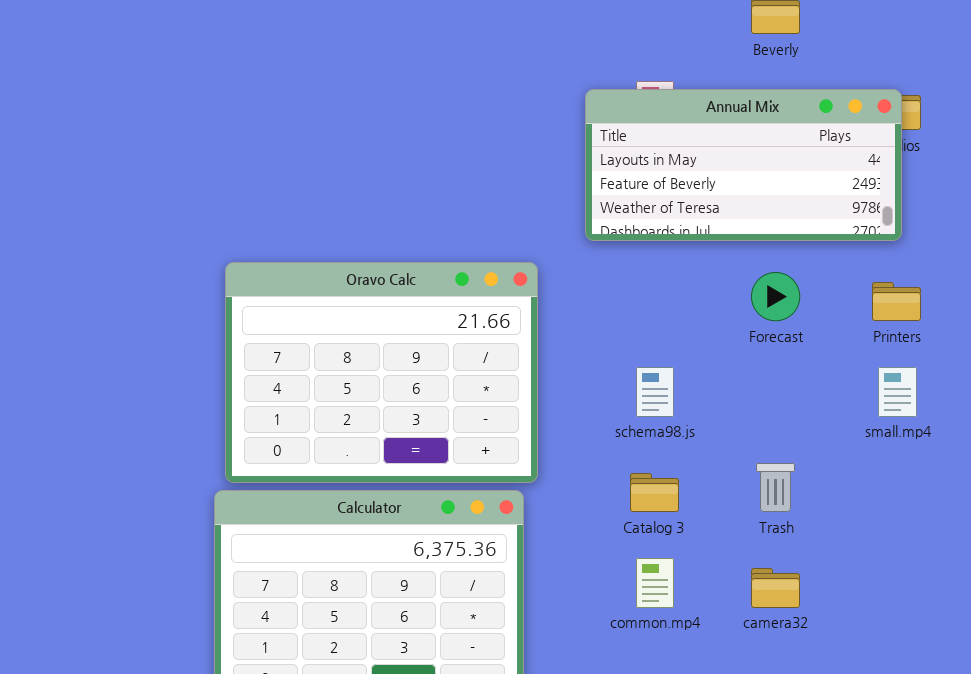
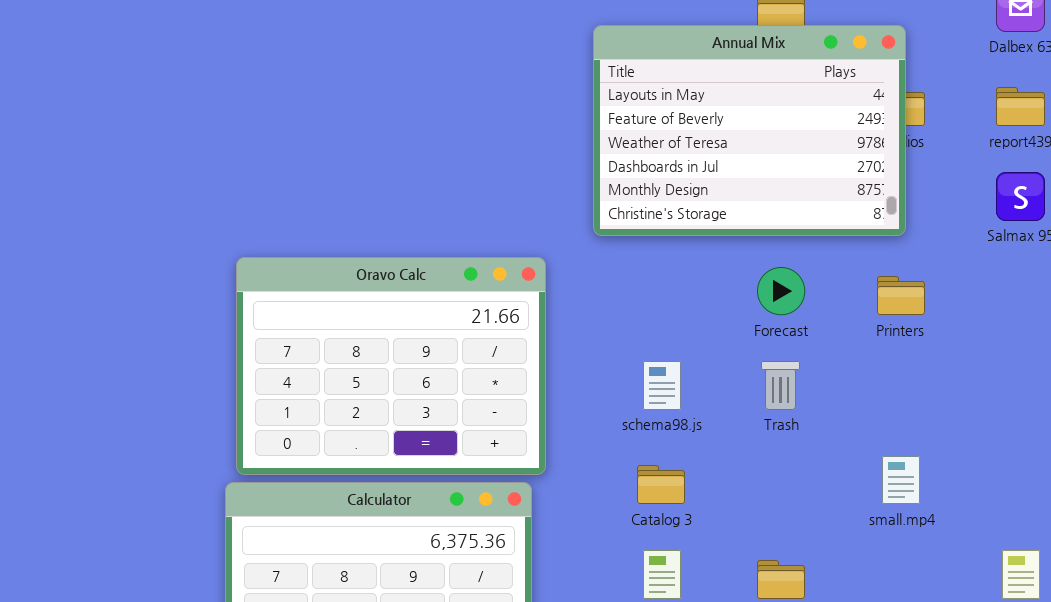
Annual Mix: [585,89,902,241] -> [593,25,906,236], resized
small.mp4: [878,367,917,417] -> [882,456,920,504], moved
Trash: [756,463,795,512] -> [761,361,800,410], moved

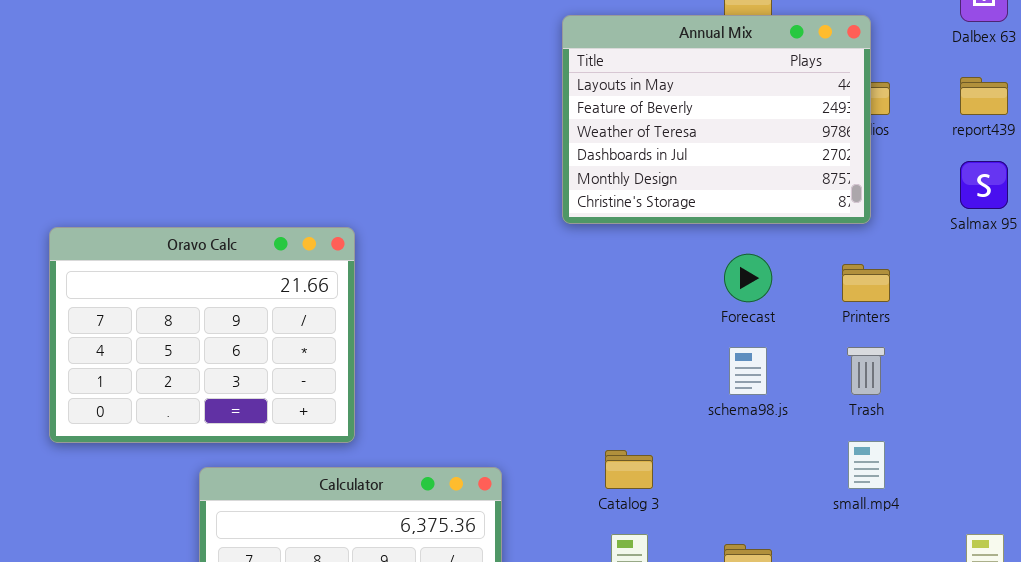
Oravo Calc: [236,257,546,475] -> [49,227,355,443], moved
schema98.js: [643,361,681,410] -> [729,347,767,395], moved
Trash: [761,361,800,410] -> [847,347,885,395], moved

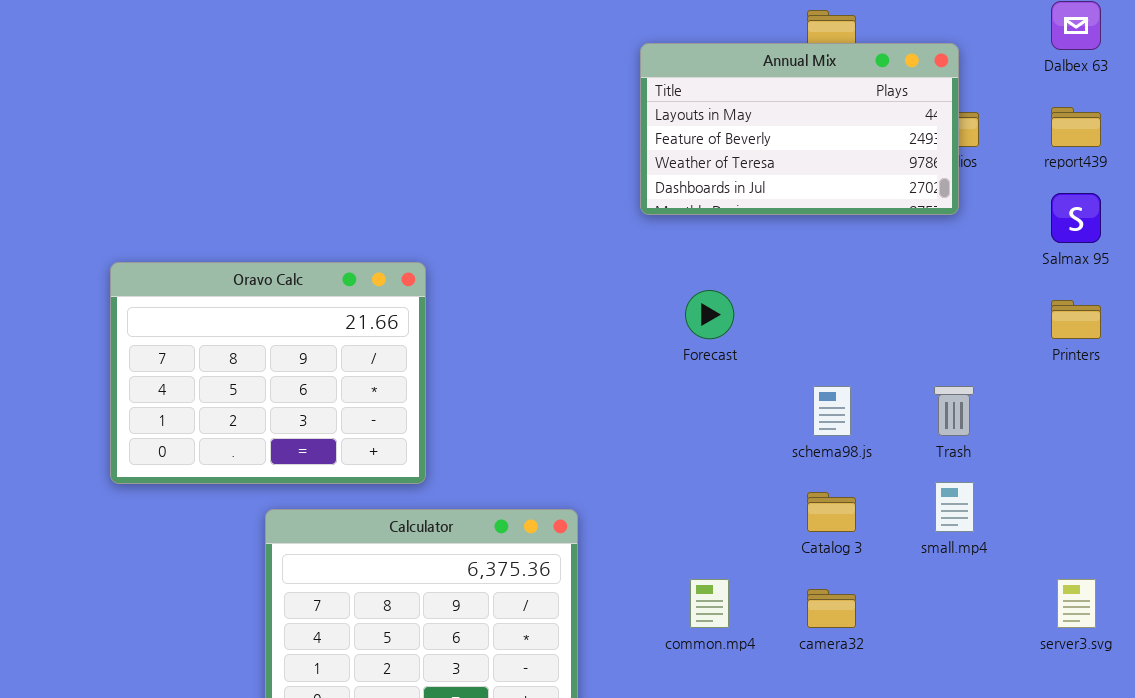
Annual Mix: [562,15,871,224] -> [640,43,959,215], resized
Forecast: [724,254,772,302] -> [685,290,734,339], moved
Printers: [842,264,890,302] -> [1051,300,1101,339], moved
Catalog 3: [605,450,653,489] -> [807,492,856,532], moved

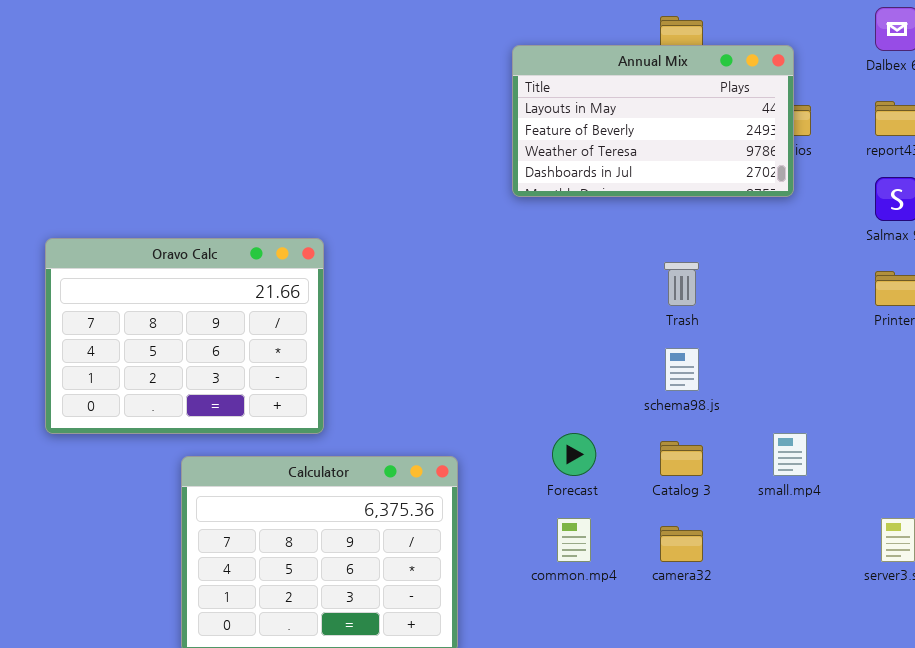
Forecast: [685,290,734,339] -> [552,433,596,476], moved
Trash: [934,386,974,436] -> [664,262,699,306], moved

